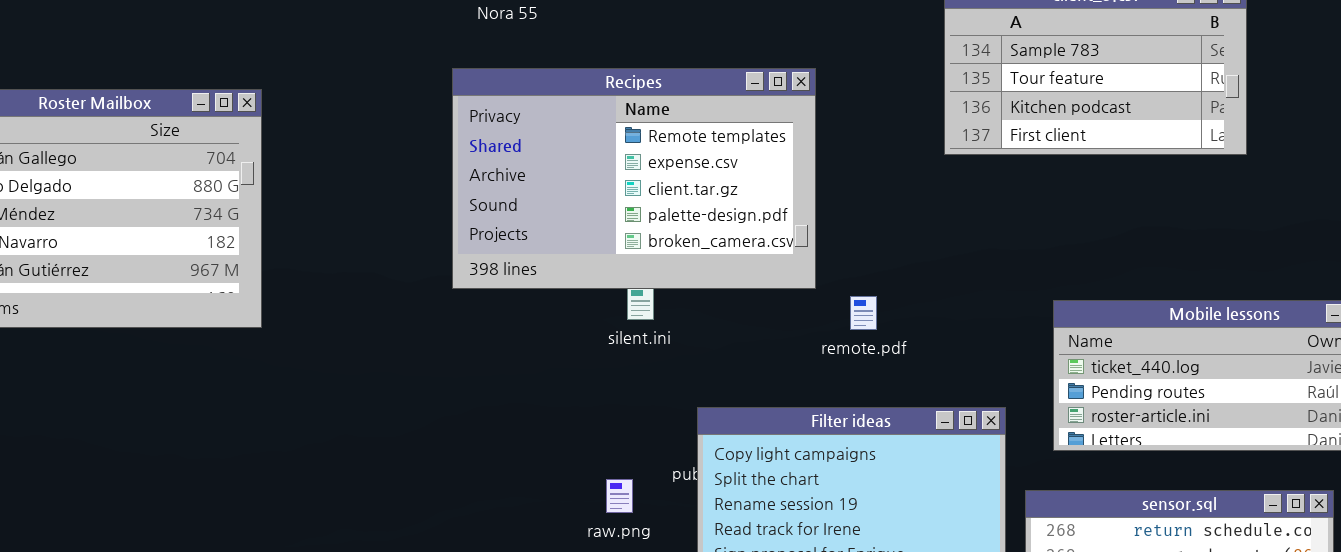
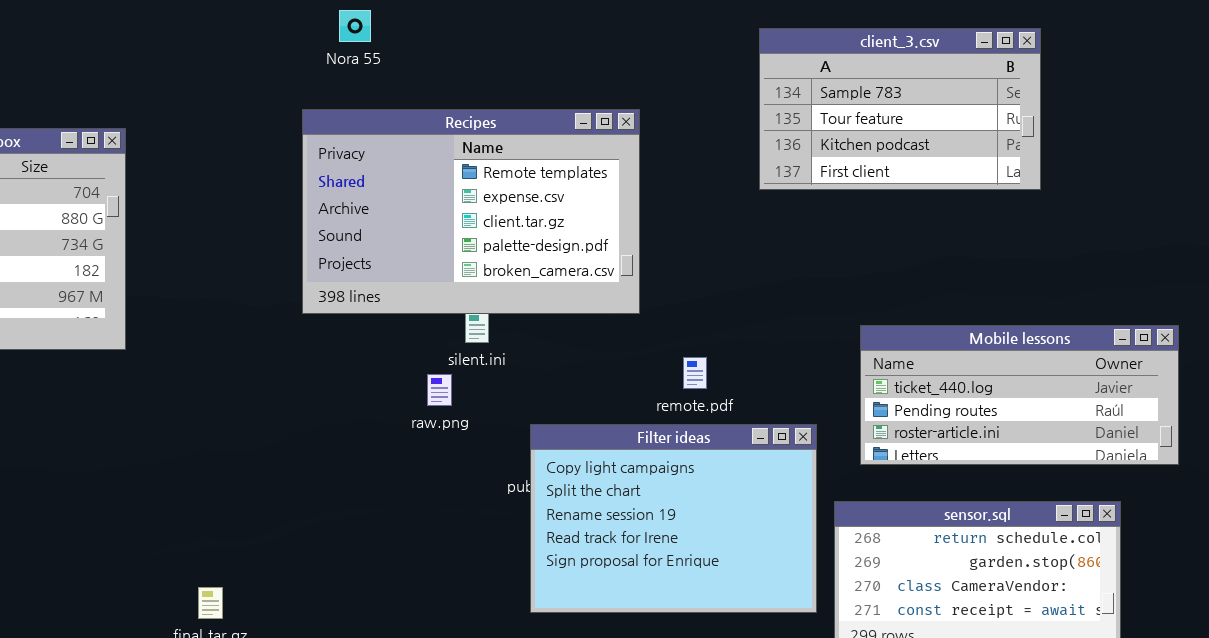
remote.pdf: [850,296,877,330] -> [683,357,707,389], moved
raw.png: [606,479,633,513] -> [427,374,452,406], moved

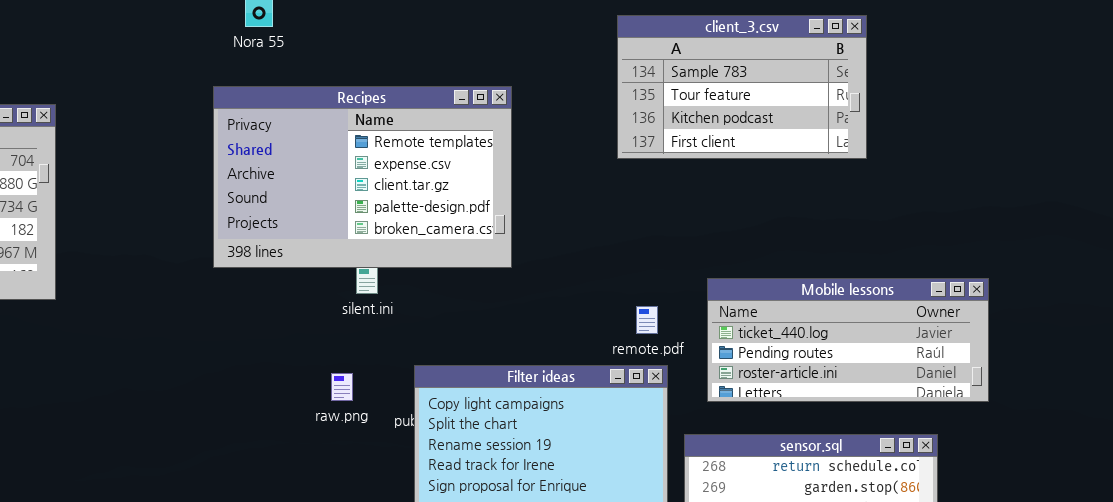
remote.pdf: [683,357,707,389] -> [636,306,658,334], moved
raw.png: [427,374,452,406] -> [331,373,353,401], moved

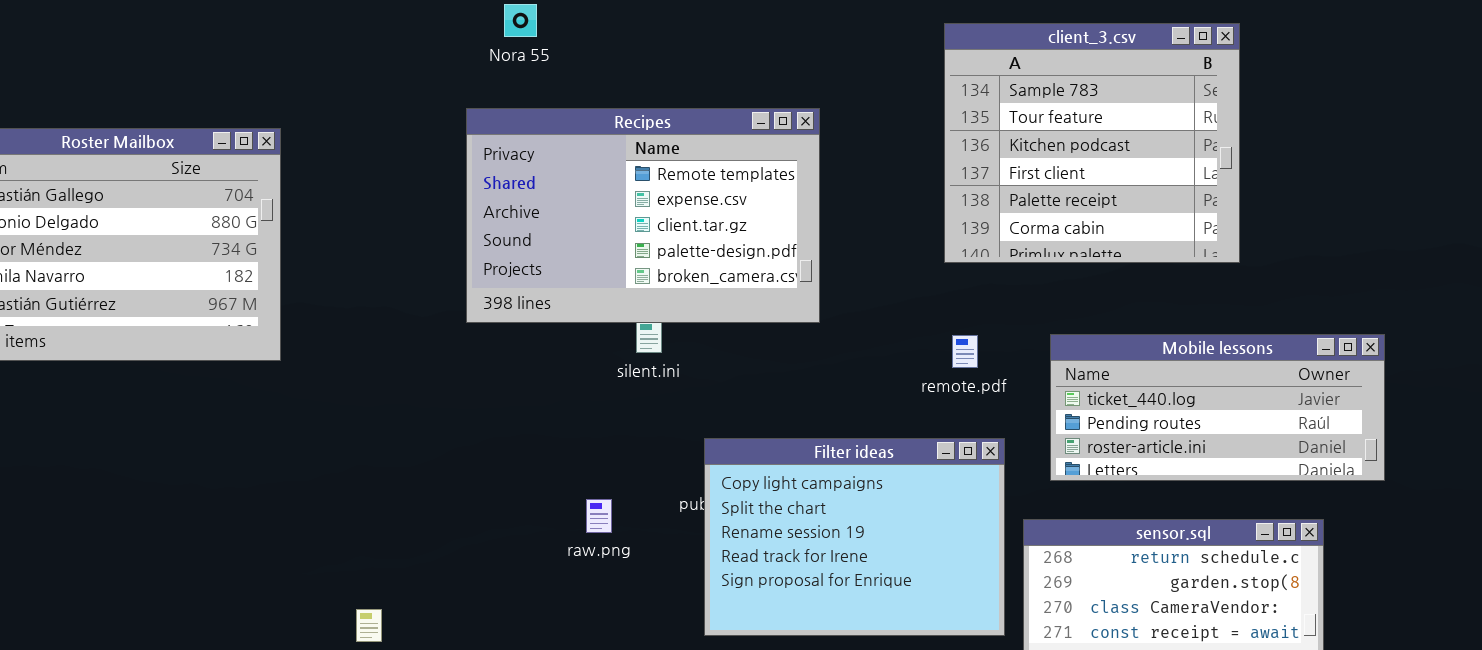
client_3.csv: [617,15,867,159] -> [944,23,1240,263], resized
remote.pdf: [636,306,658,334] -> [952,335,978,368], moved
raw.png: [331,373,353,401] -> [586,499,612,533], moved

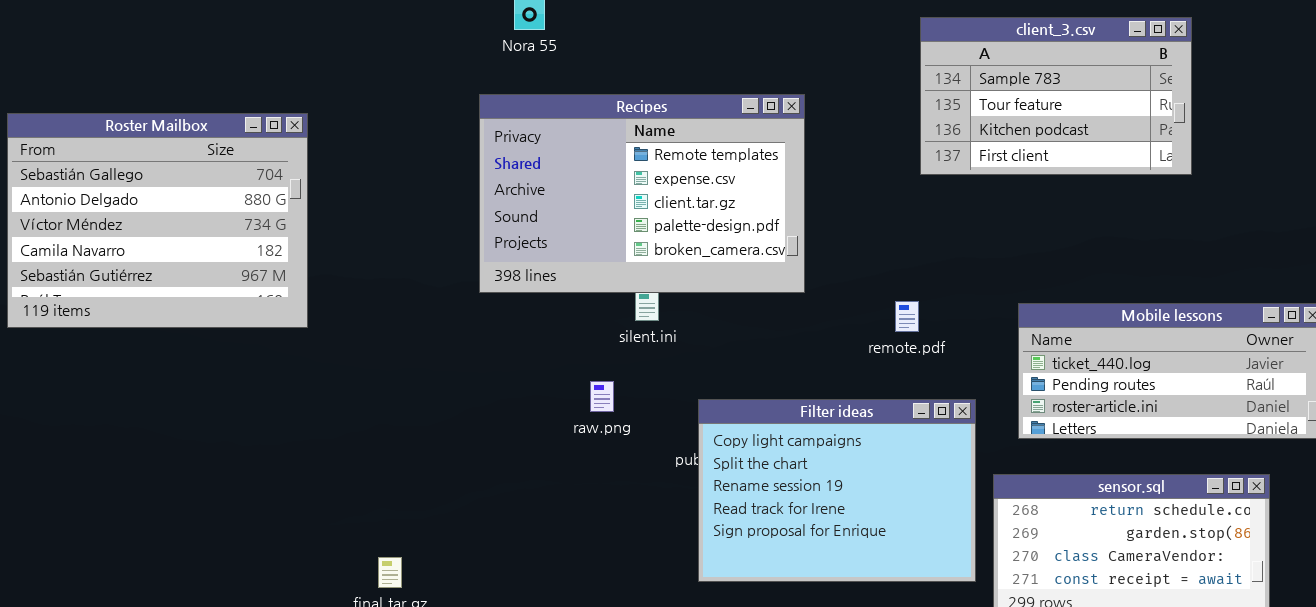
client_3.csv: [944,23,1240,263] -> [920,17,1192,175], resized
remote.pdf: [952,335,978,368] -> [895,301,919,332], moved
raw.png: [586,499,612,533] -> [590,381,614,412], moved

